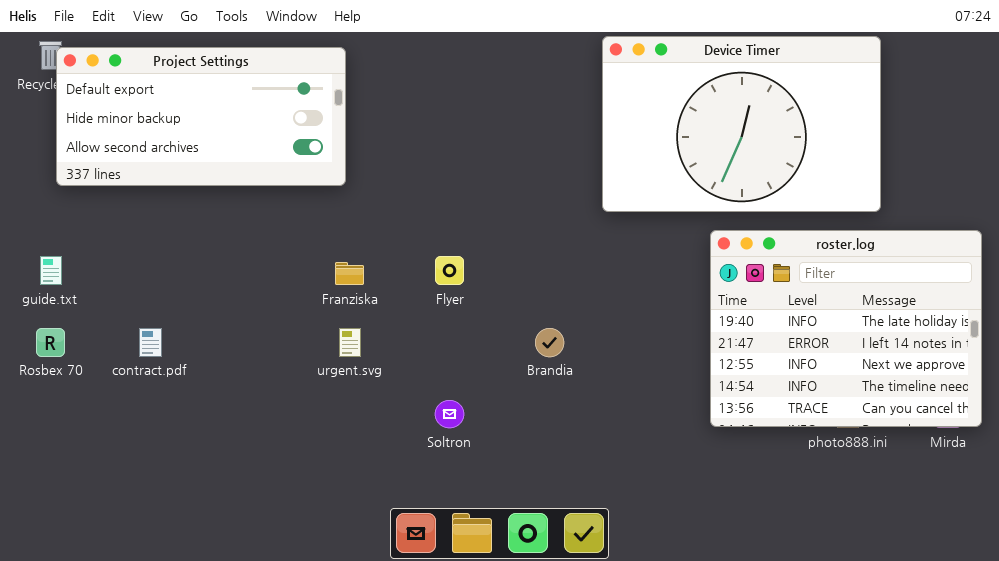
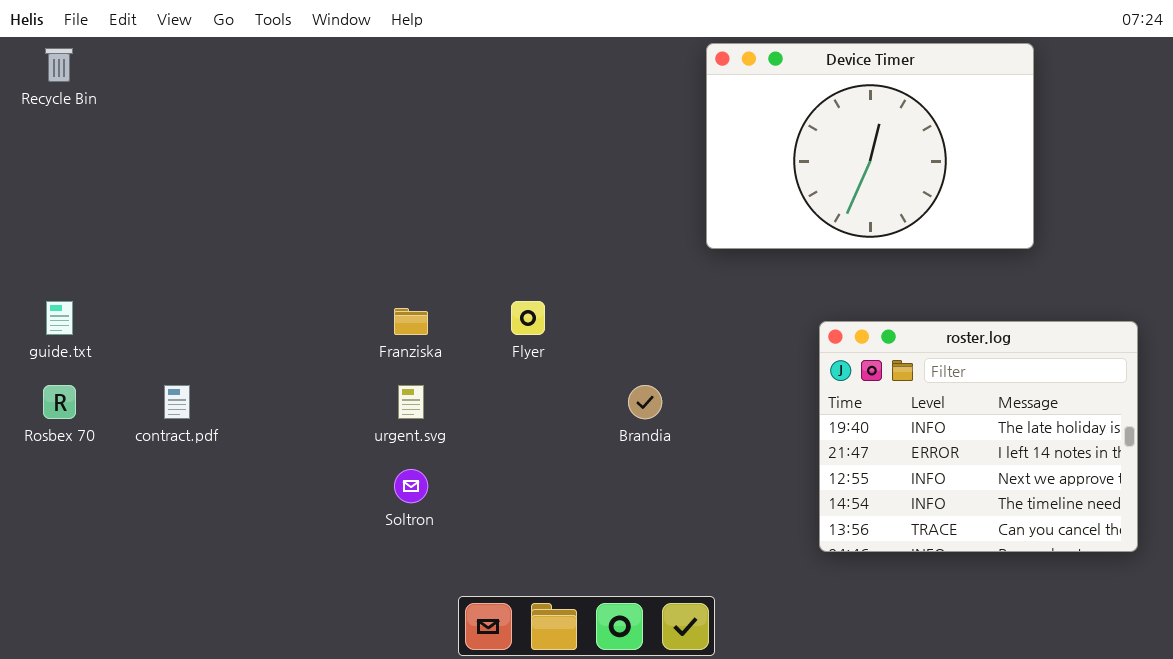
Project Settings: [56,47,346,186] -> none, closed
roster.log: [710,230,982,427] -> [819,321,1138,552], moved
Soltron: [435,400,464,428] -> [394,469,428,503], moved

